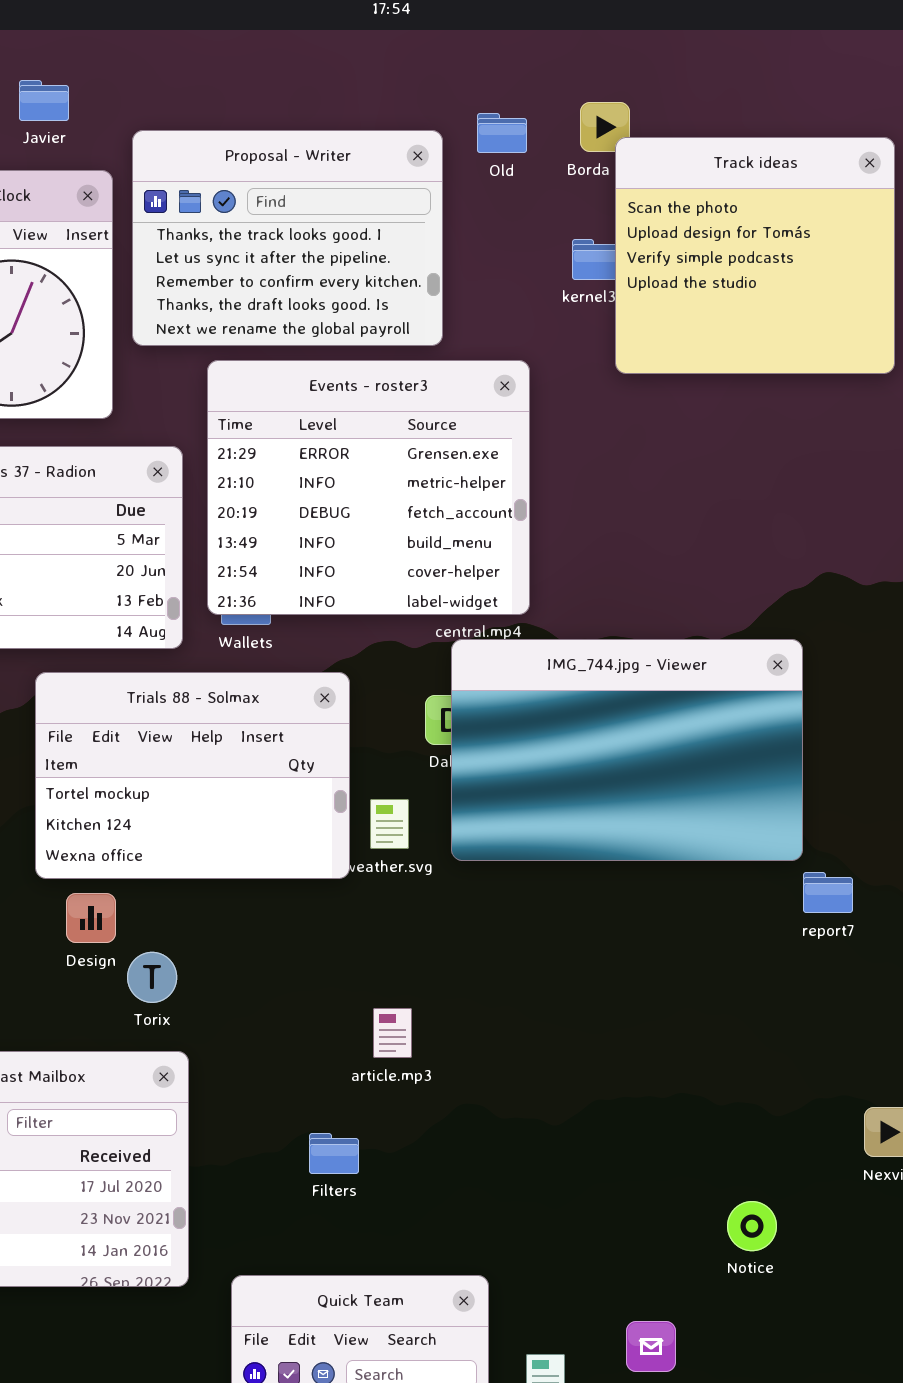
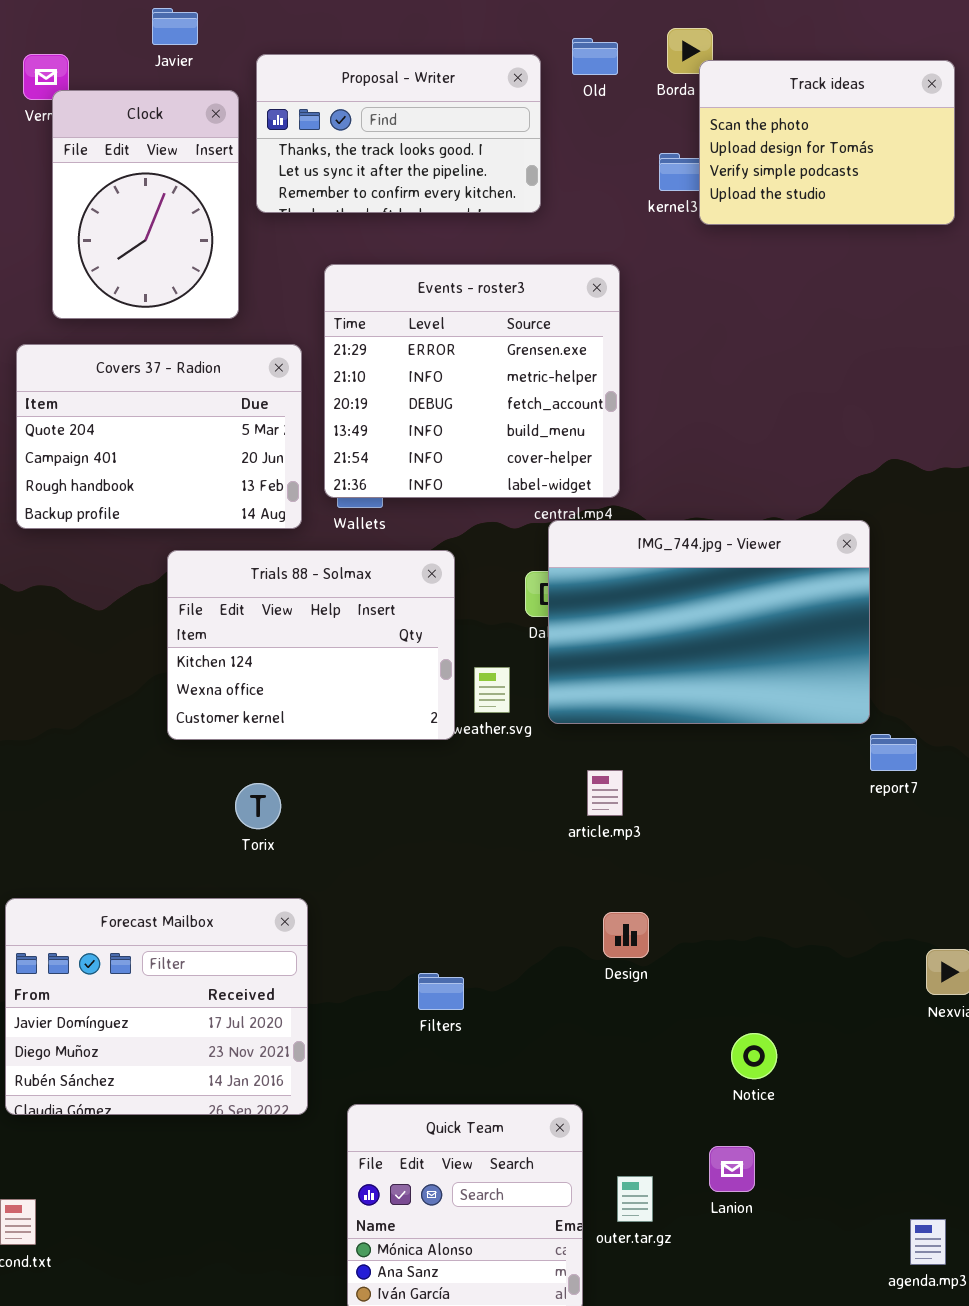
Proposal - Writer: [132,130,443,346] -> [256,54,541,213], resized
Track ideas: [615,137,895,374] -> [699,60,955,225], resized
Trials 88 - Solmax: [35,672,350,879] -> [167,550,455,740], scrolled down 1 row
Design: [66,893,116,943] -> [603,912,649,958], moved
Torix: [127,952,177,1003] -> [235,783,281,829], moved
article.mp3: [373,1008,412,1058] -> [587,770,623,816], moved
Notice: [727,1201,777,1251] -> [731,1033,777,1079], moved

